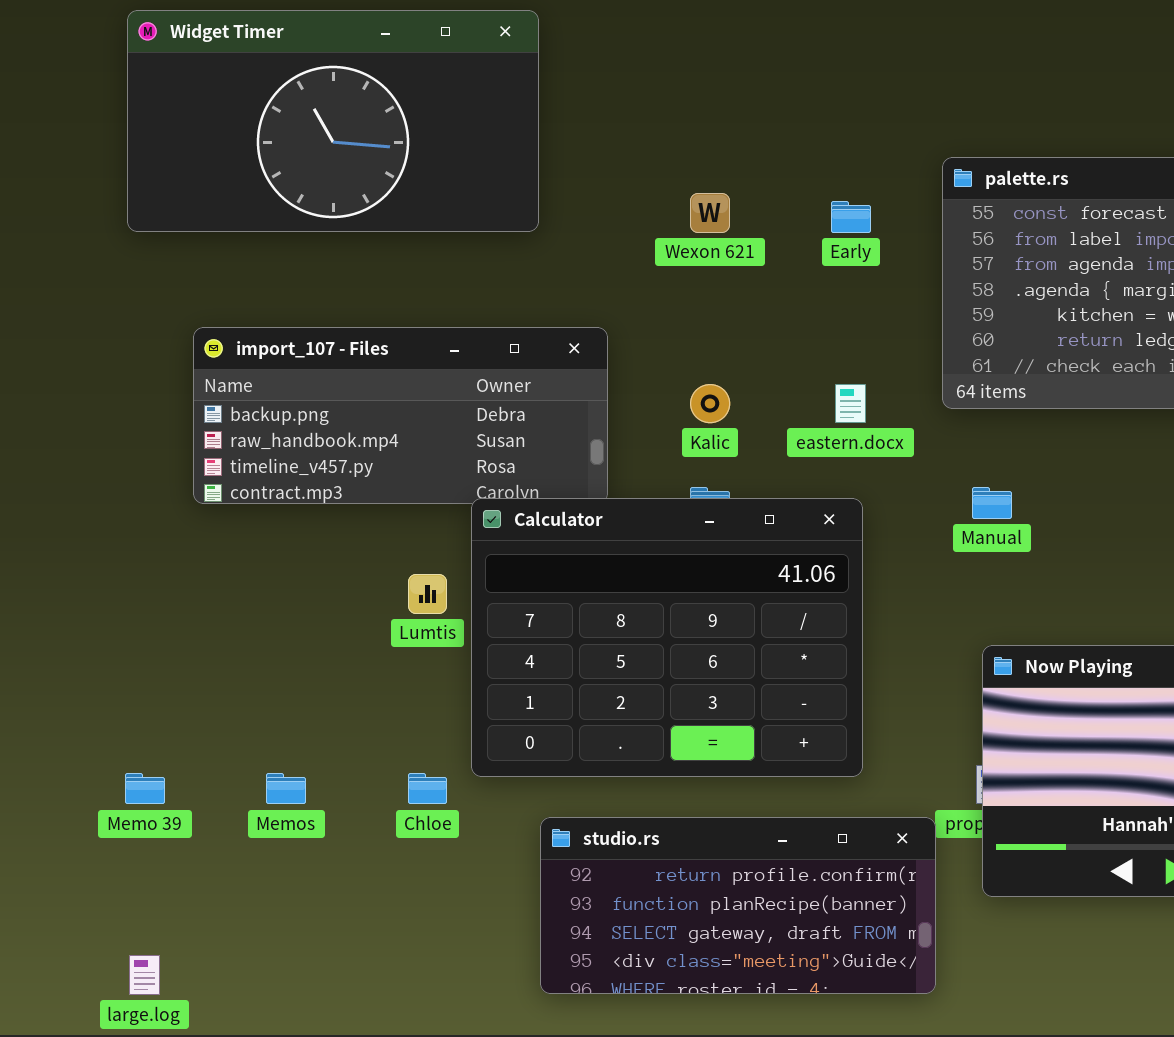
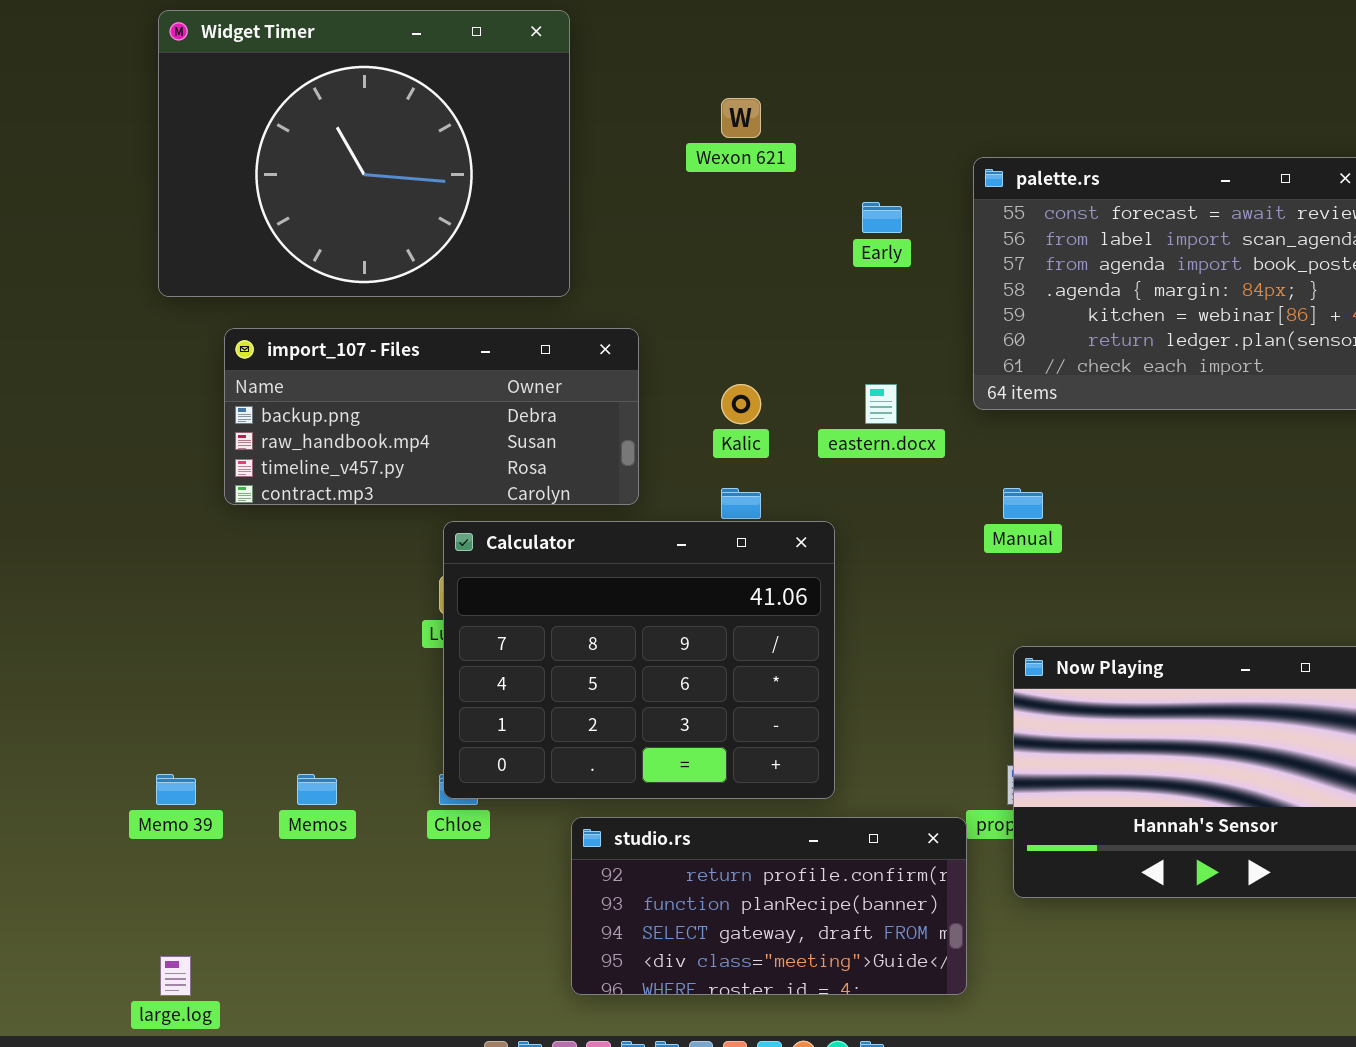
Widget Timer: [127,10,539,232] -> [158,10,570,297], resized
Wexon 621: [690,193,730,233] -> [721,98,761,138], moved
Calculator: [471,498,863,777] -> [443,521,835,799], moved

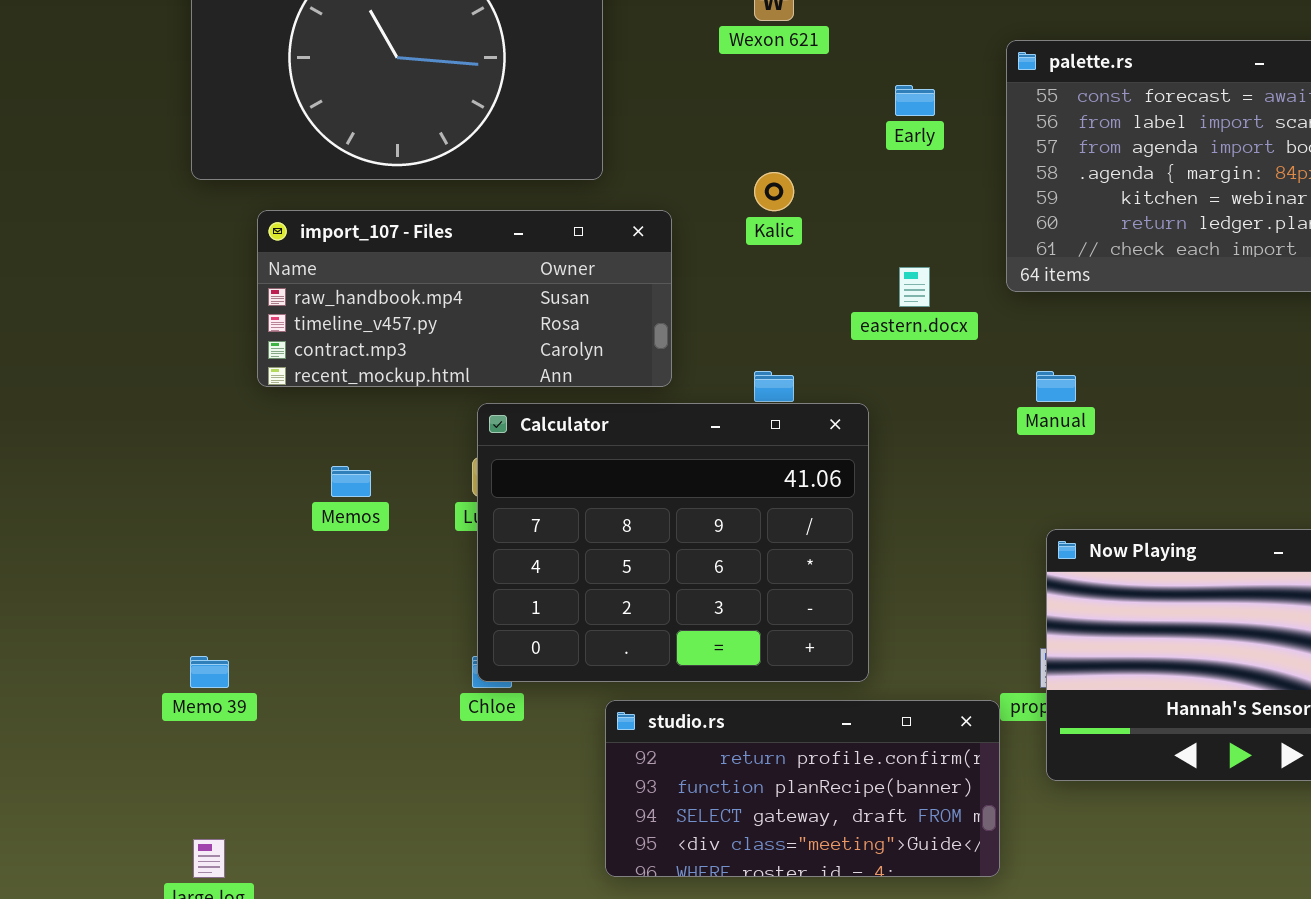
import_107 - Files: [224,328,639,505] -> [257,210,672,387], scrolled down 1 row
Kalic: [721,384,761,424] -> [754,172,794,211], moved
Memos: [297,774,337,805] -> [331,466,371,497], moved

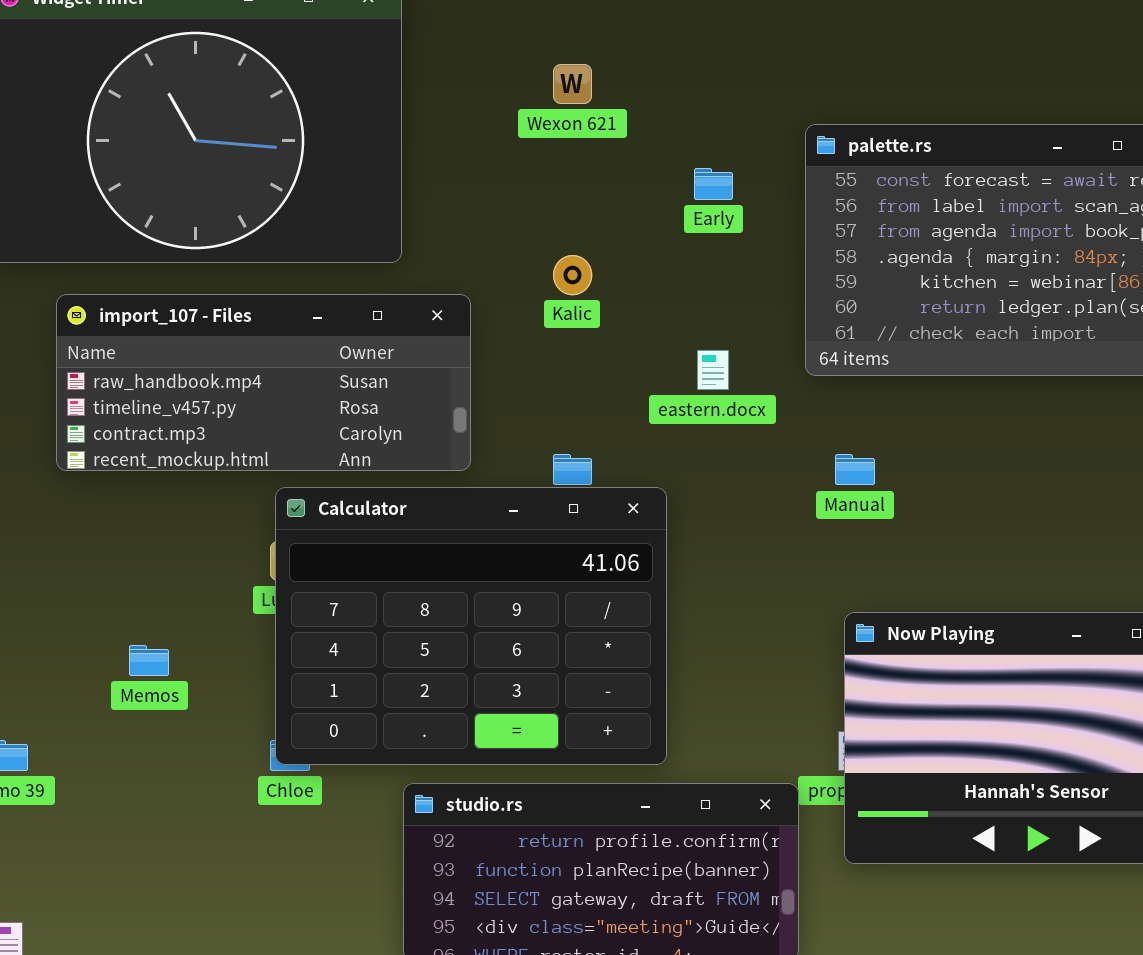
Memos: [331,466,371,497] -> [129,645,169,676], moved

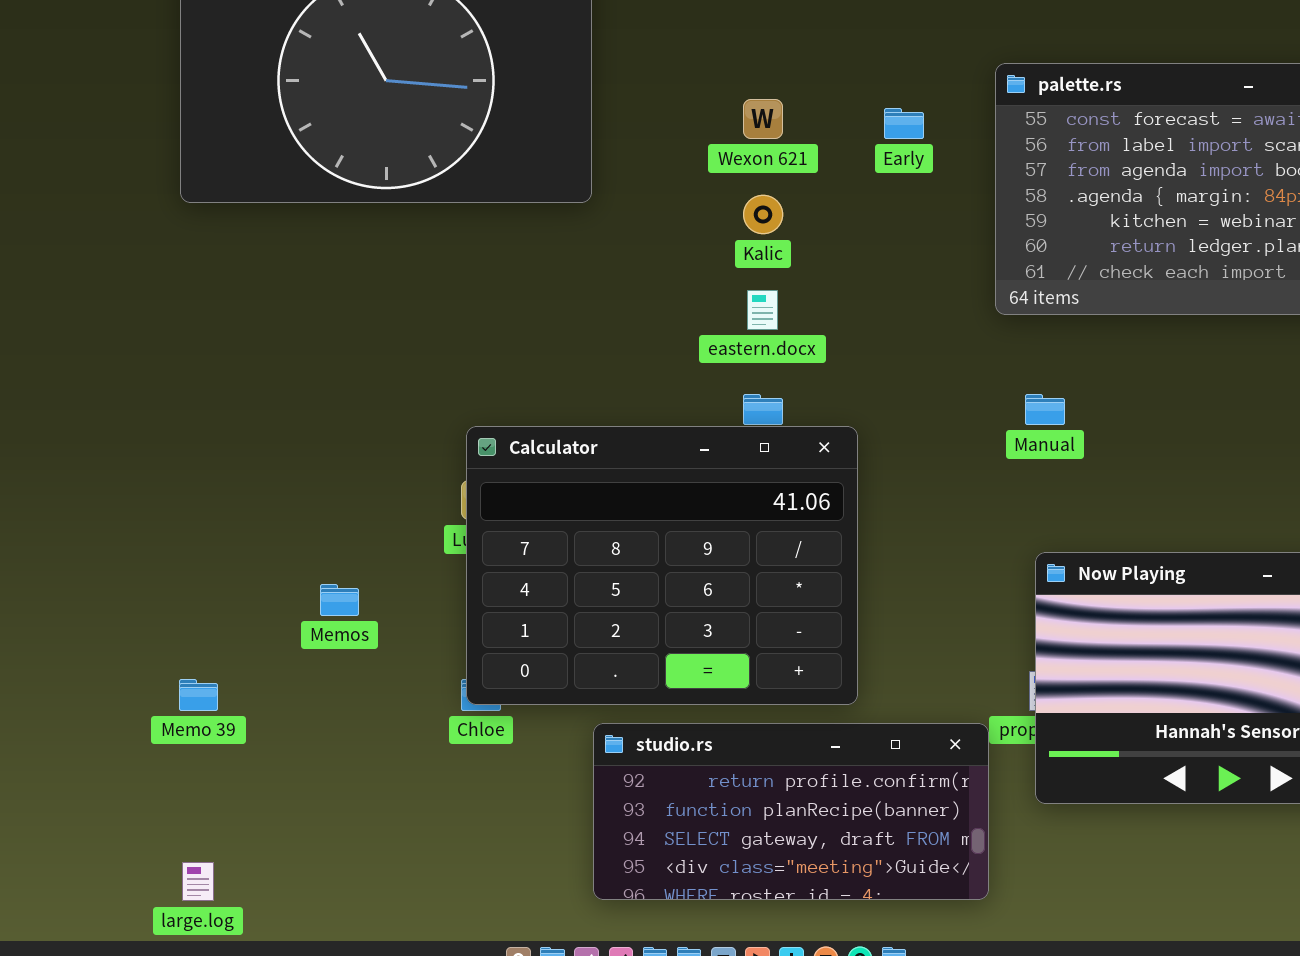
Wexon 621: [553,64,592,104] -> [743,99,783,139], moved
import_107 - Files: [56,294,471,471] -> none, closed
eastern.docx: [697,350,729,390] -> [747,290,778,330], moved

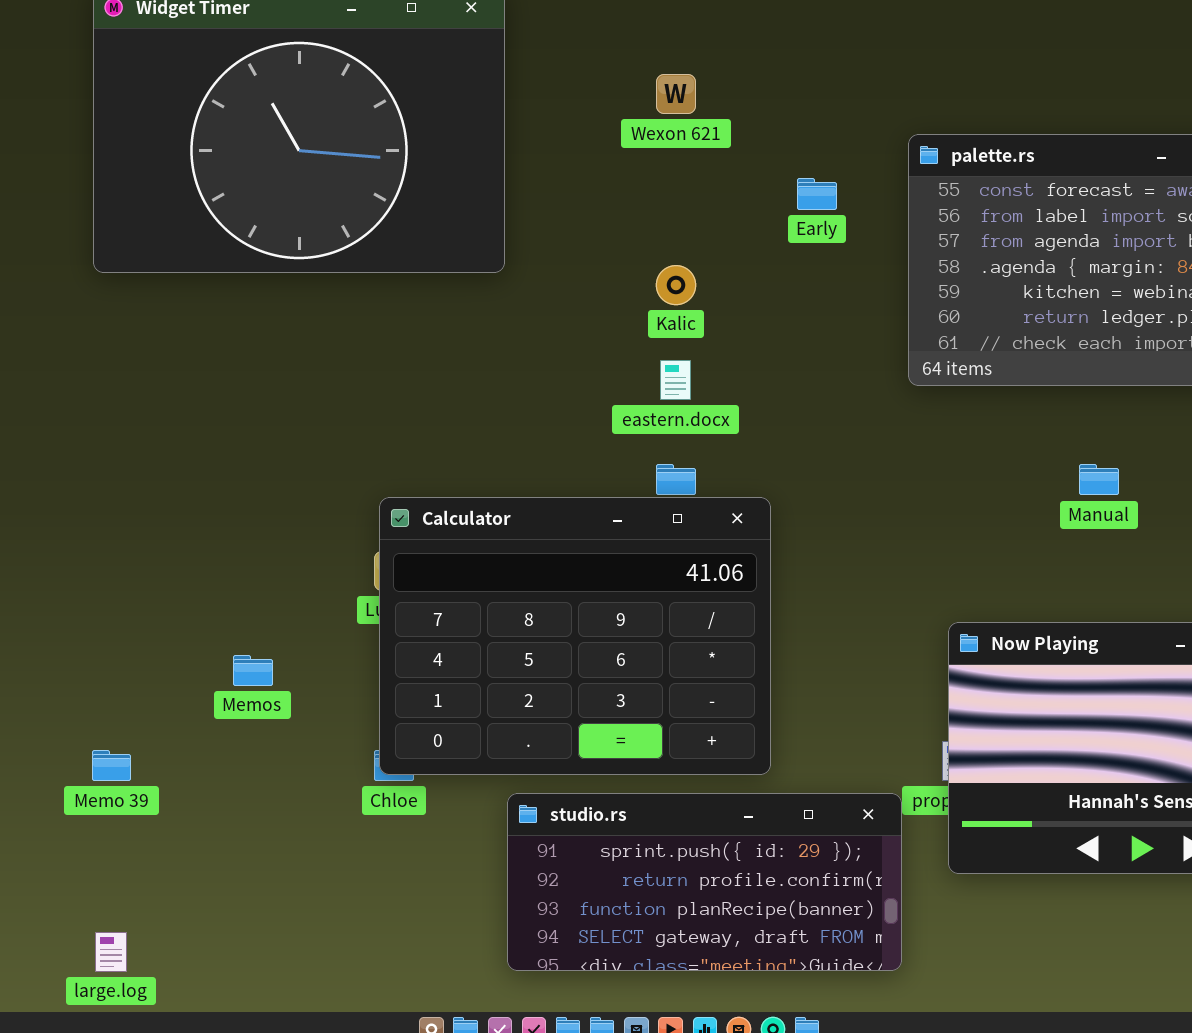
Wexon 621: [743,99,783,139] -> [656,74,696,114], moved
Manual: [1025,394,1065,425] -> [1079,464,1119,495], moved
studio.rs: [593,723,989,900] -> [507,793,902,971], scrolled up 1 row

